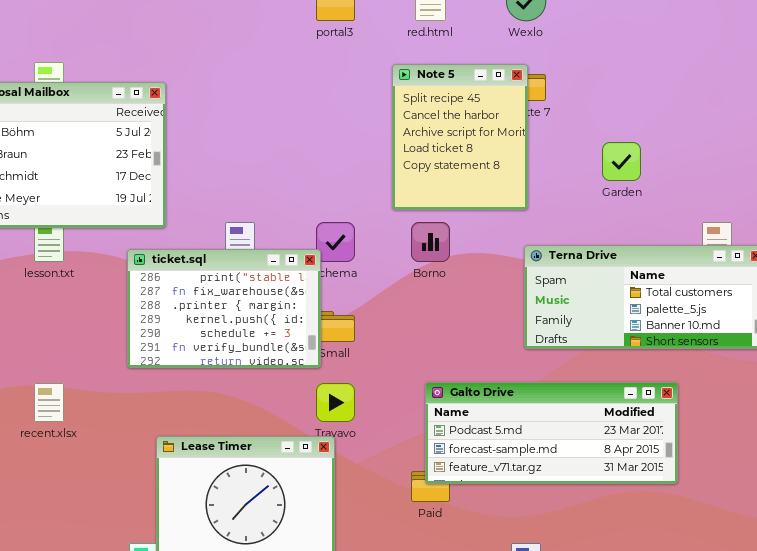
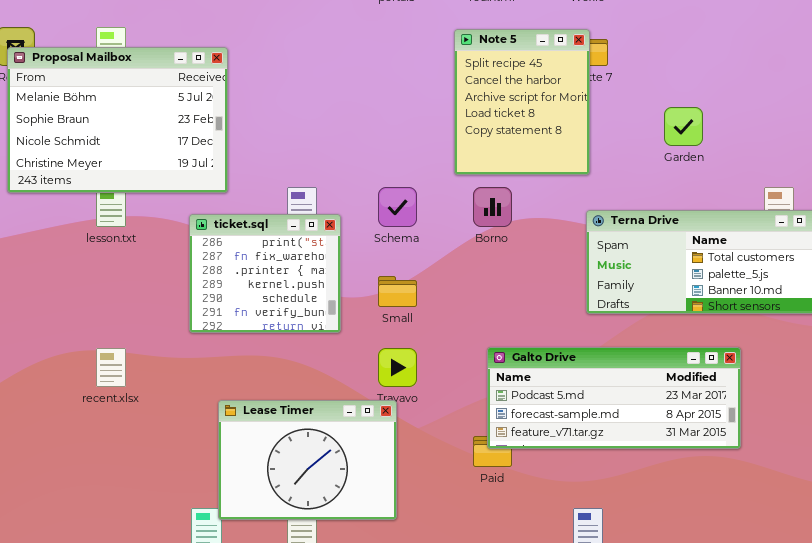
ticket.sql: [127,249,321,368] -> [189,214,341,333], resized

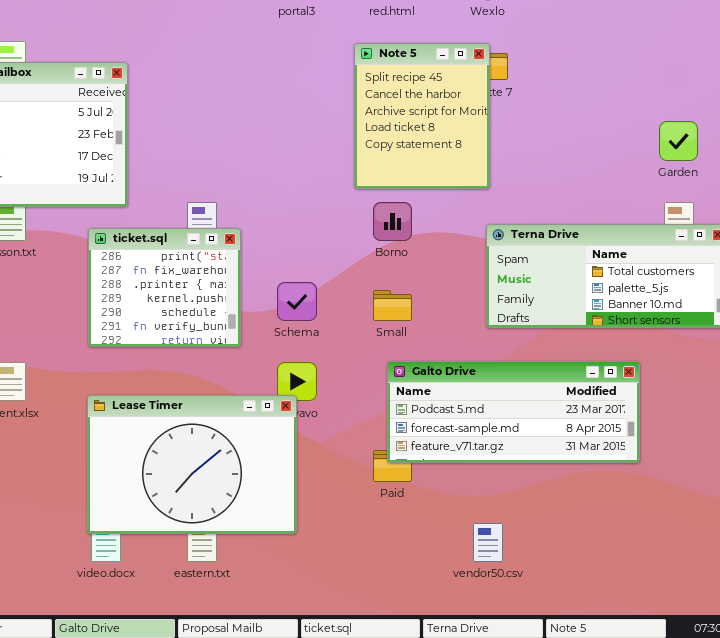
Garden: [664,107,703,146] -> [659,121,698,161], moved
Schema: [378,187,417,227] -> [277,282,317,321], moved
Small: [378,276,417,307] -> [373,290,412,321], moved
Lease Timer: [218,400,397,520] -> [87,395,297,534], resized

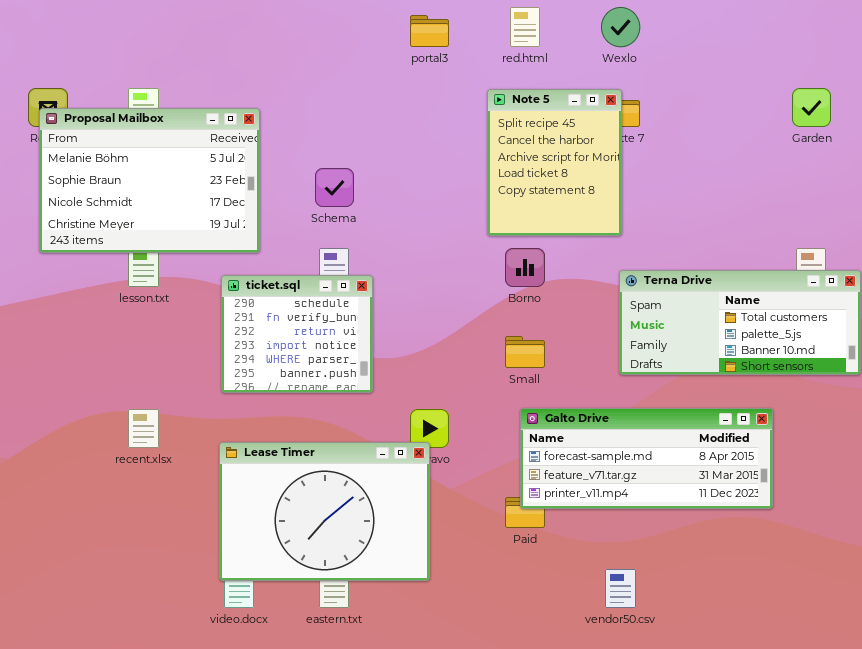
Garden: [659,121,698,161] -> [792,88,831,127], moved
ticket.sql: [88,228,241,347] -> [221,275,373,393], scrolled down 4 rows
Schema: [277,282,317,321] -> [315,168,354,207], moved
Galto Drive: [387,361,640,463] -> [520,408,773,509], scrolled down 1 row

